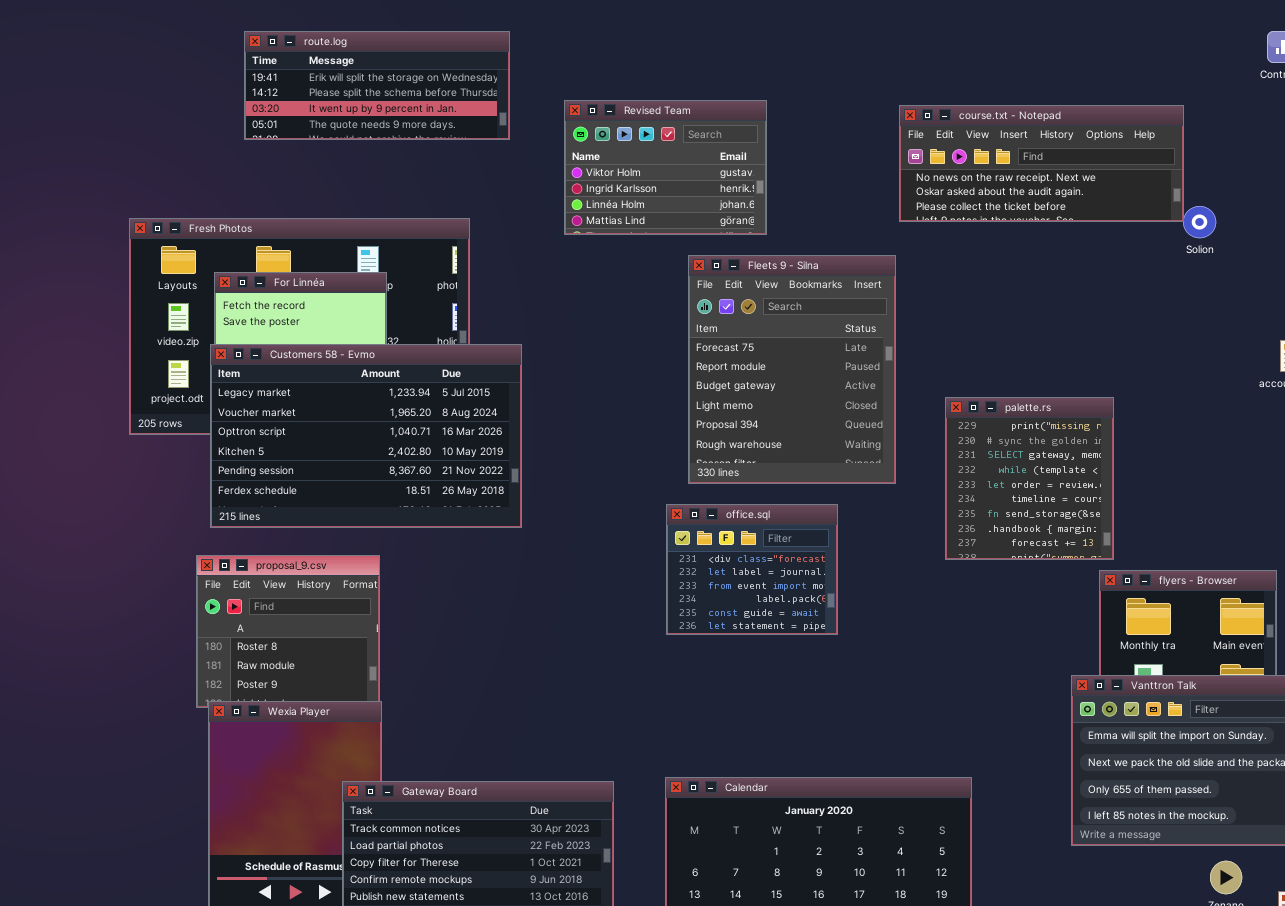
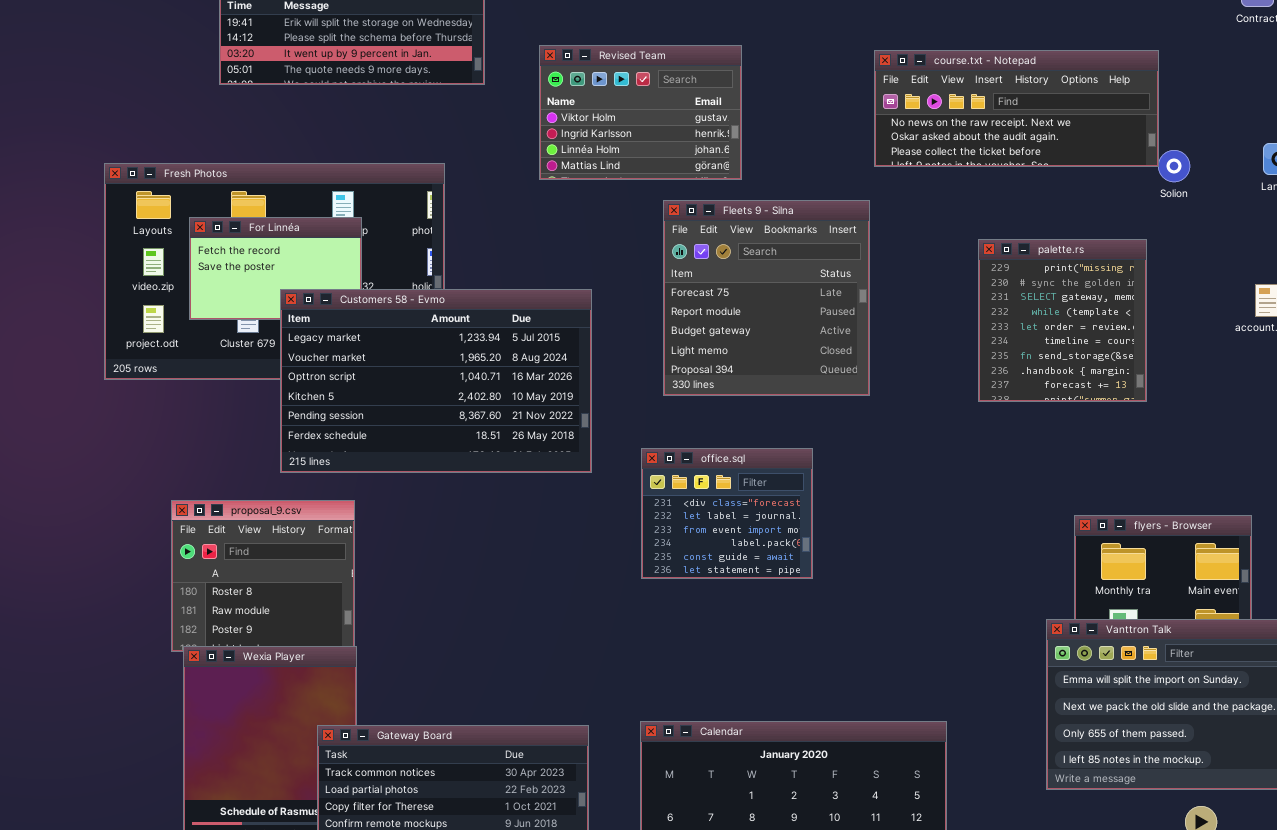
Fleets 9 - Silna: [688,255,896,484] -> [663,200,870,396], resized
Customers 58 - Evmo: [210,344,522,528] -> [280,289,592,473], moved
palette.rs: [945,397,1114,560] -> [978,239,1147,402], moved

